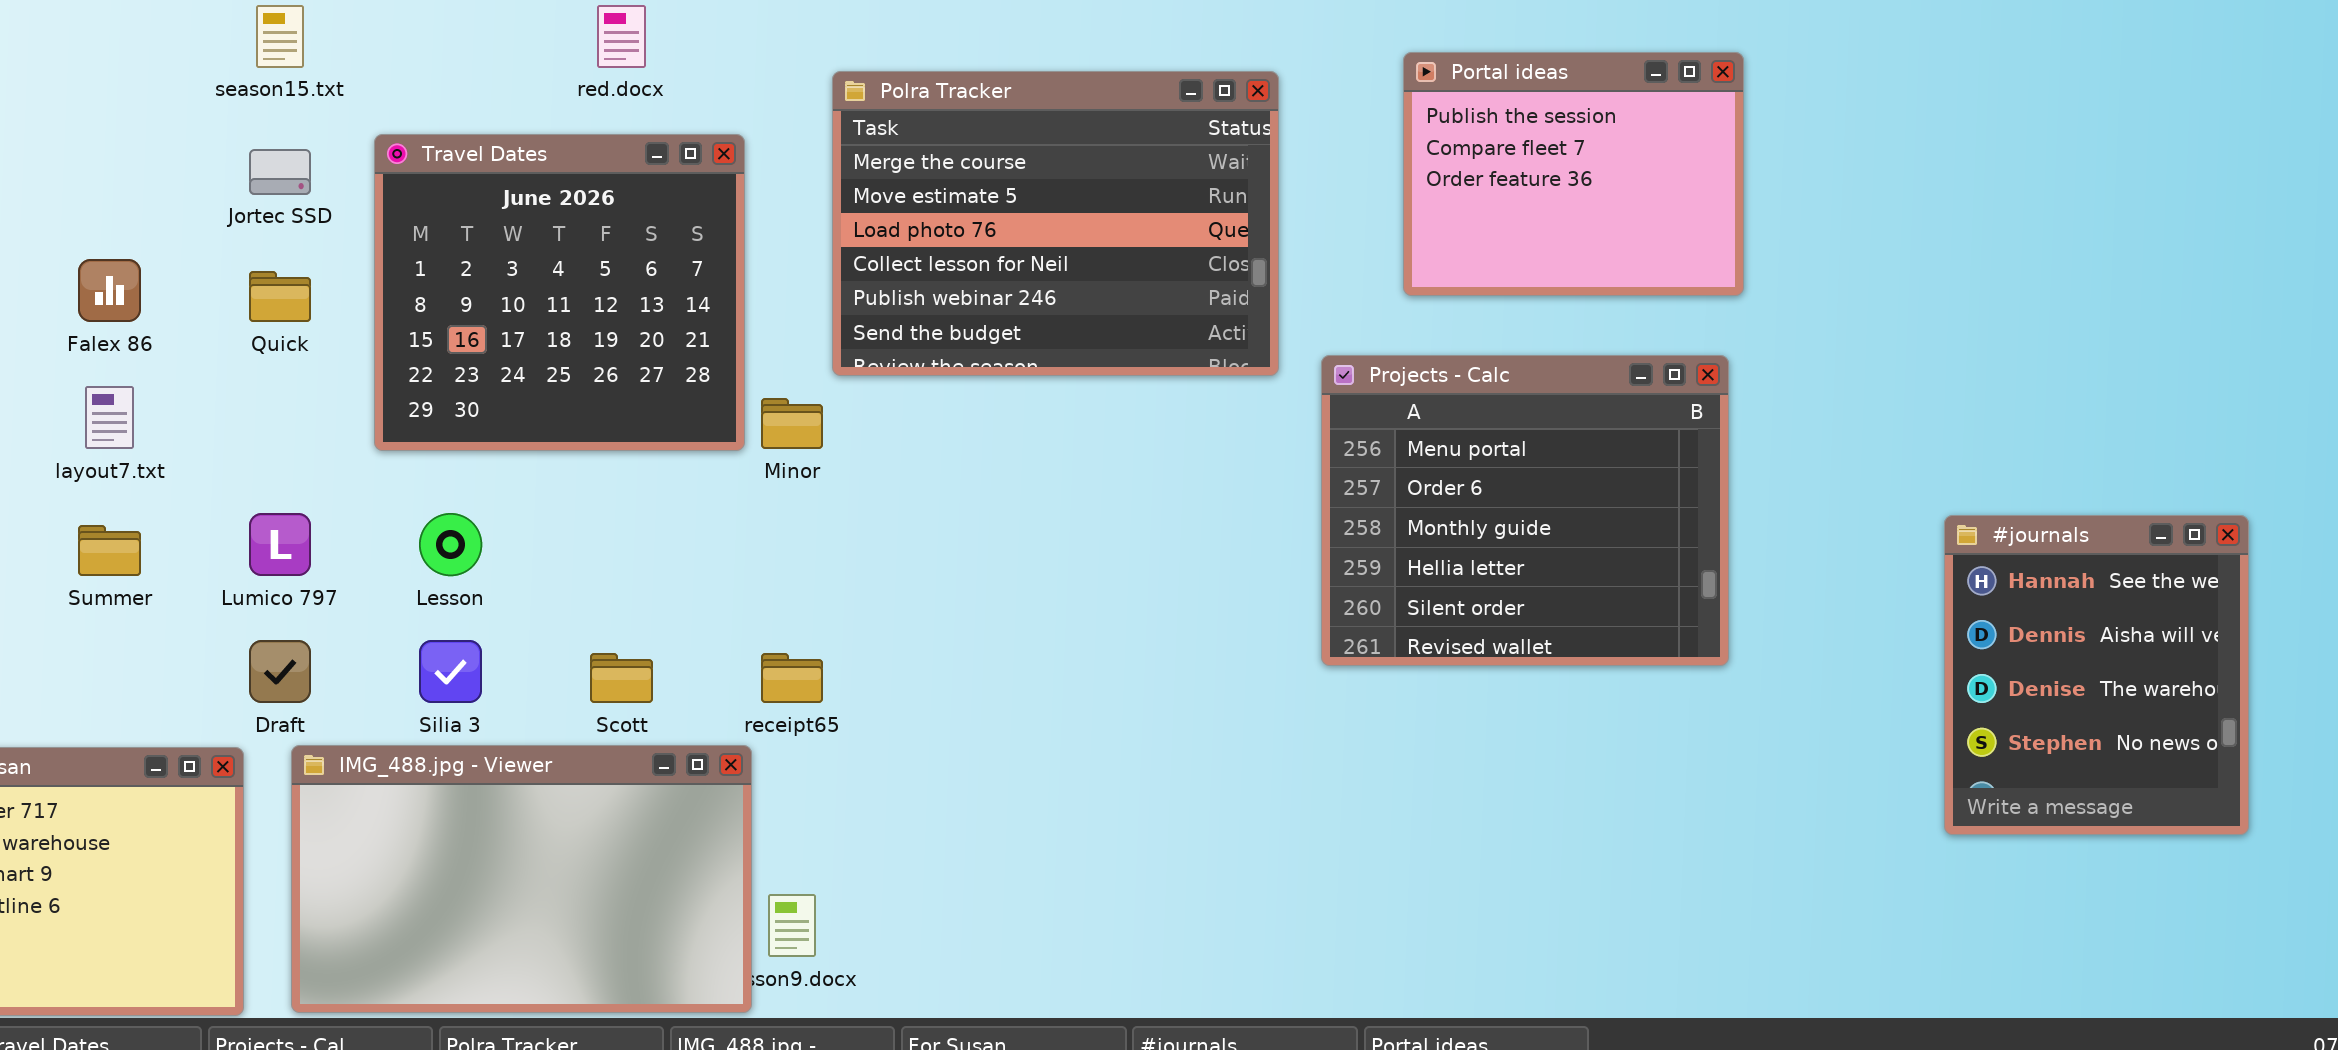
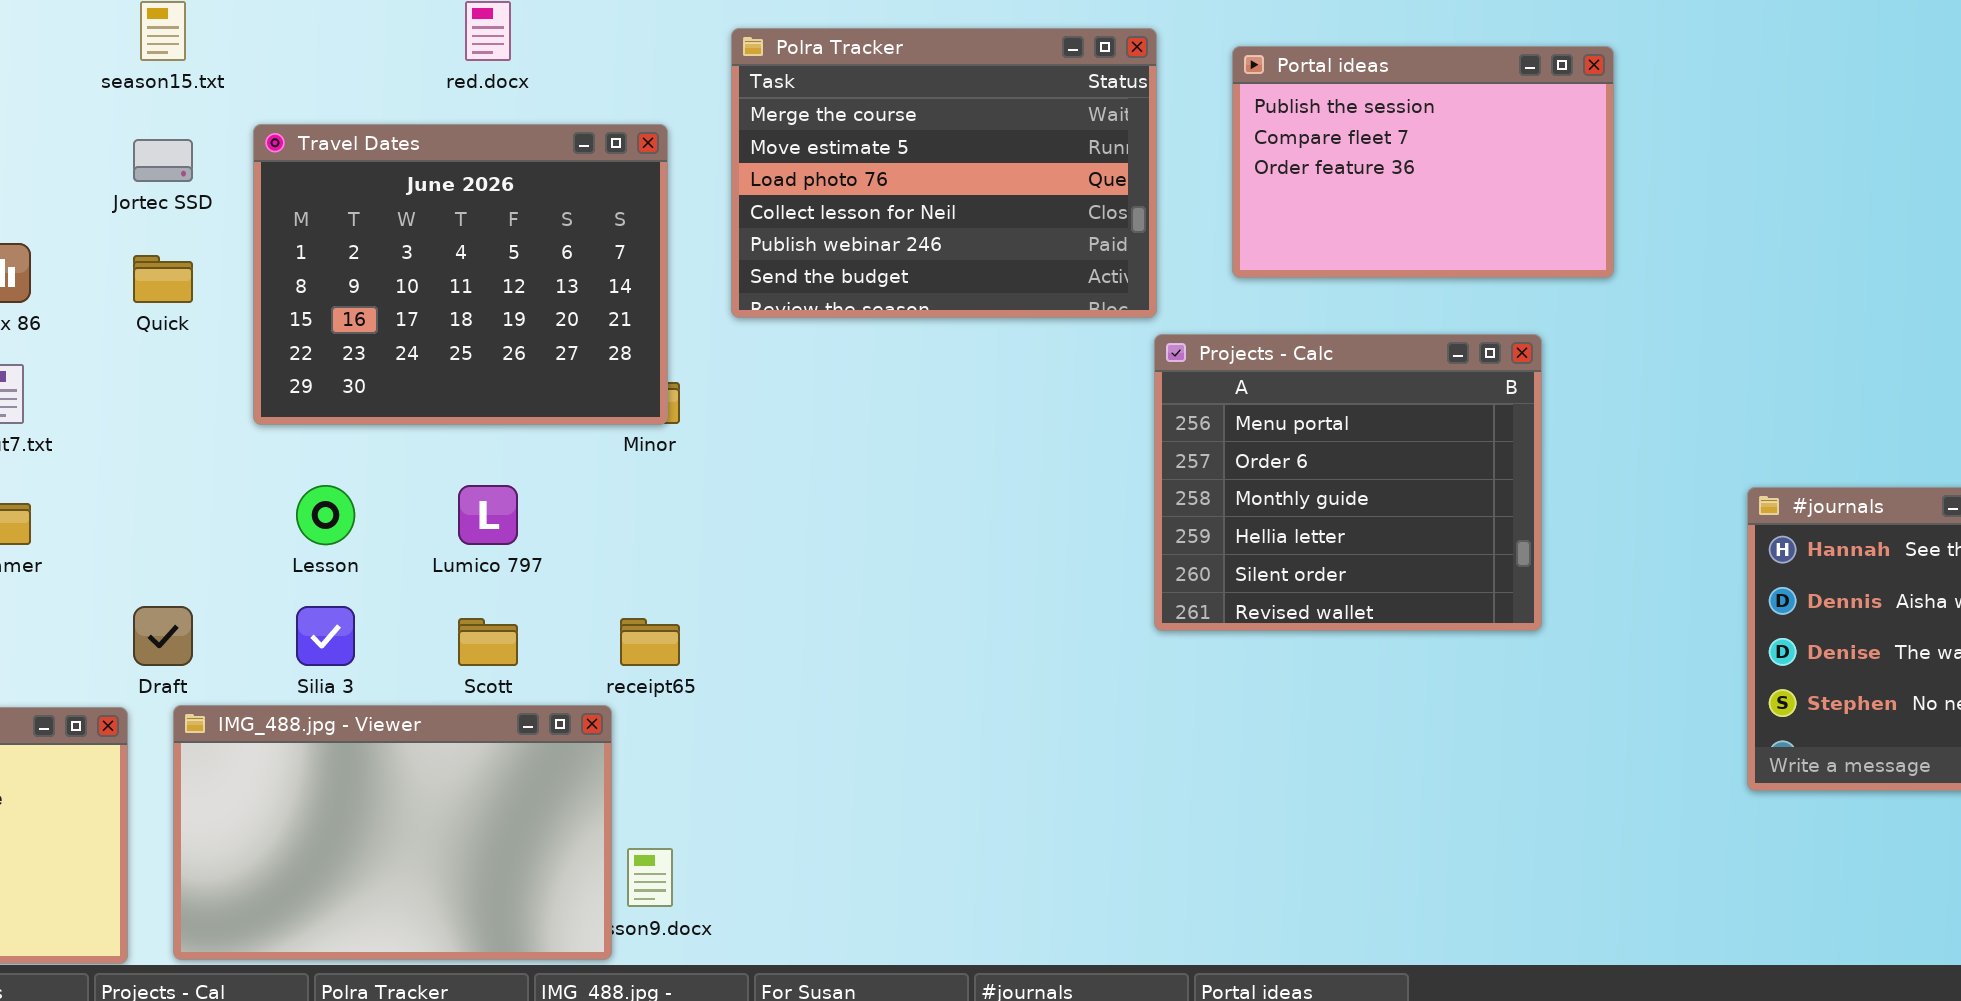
Portal ideas: [1403,52,1744,296] -> [1232,46,1614,278], resized
Polra Tracker: [832,71,1279,376] -> [731,28,1157,318], moved
Travel Dates: [374,134,745,451] -> [253,124,668,425], resized
Lumico 797: [249,513,311,576] -> [458,485,518,545], moved

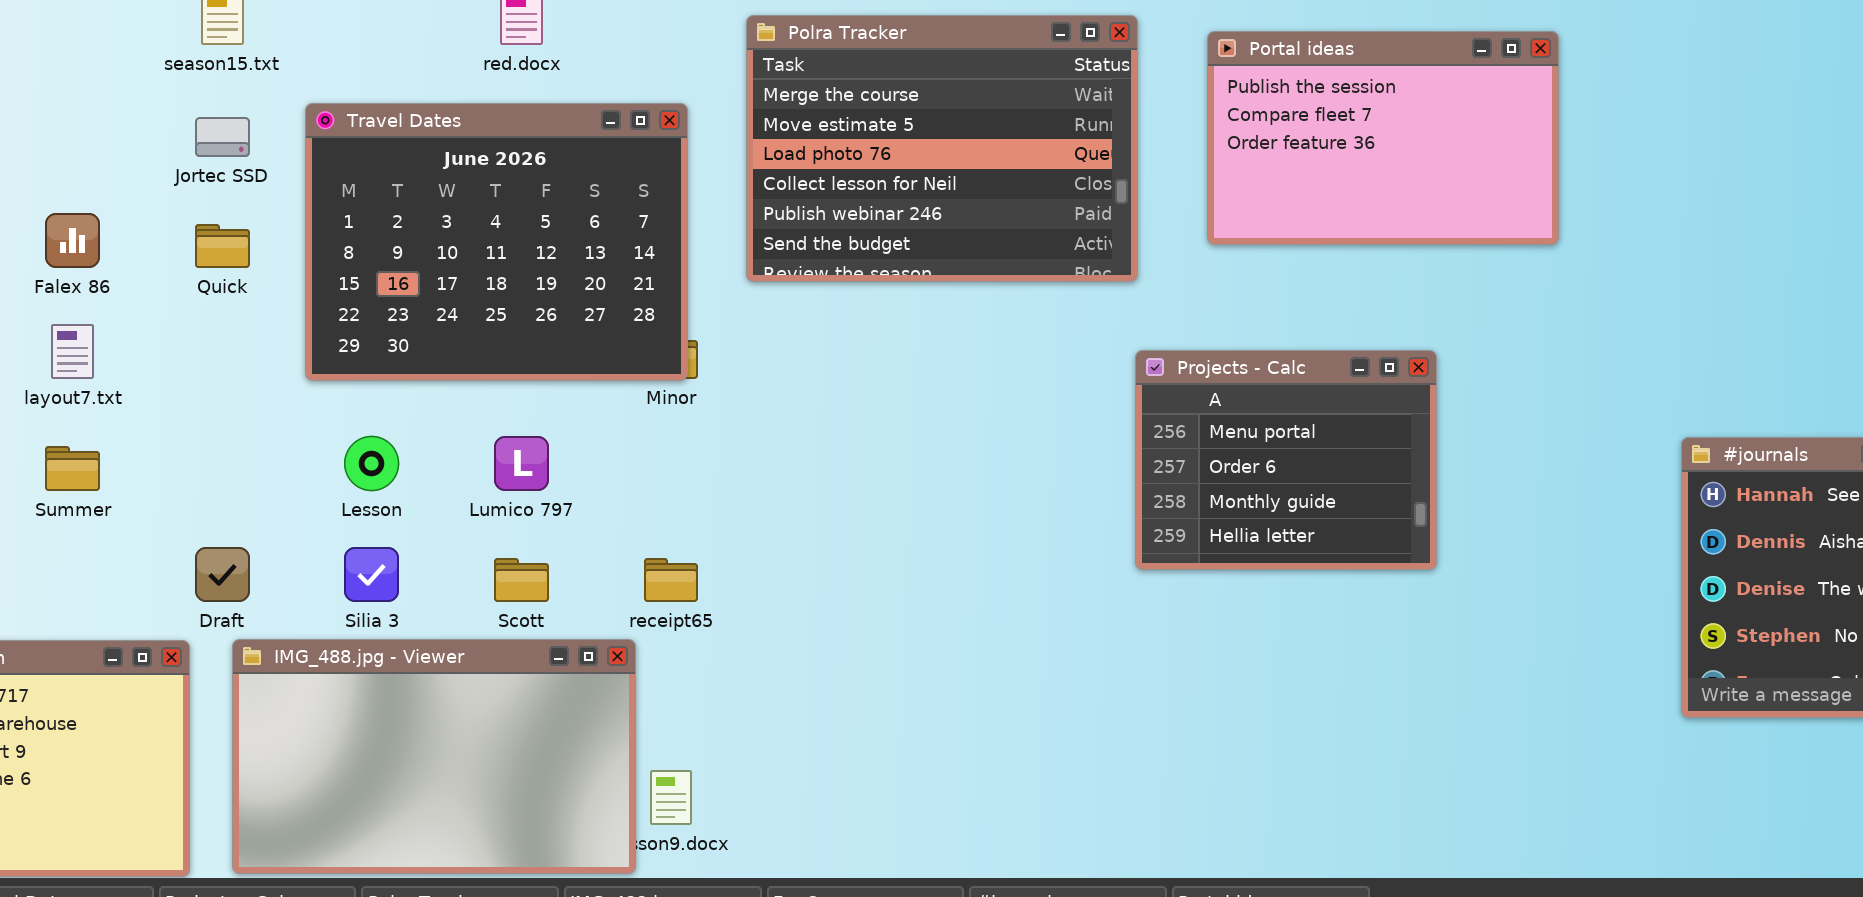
Projects - Calc: [1154,334,1542,631] -> [1135,350,1437,570], resized

